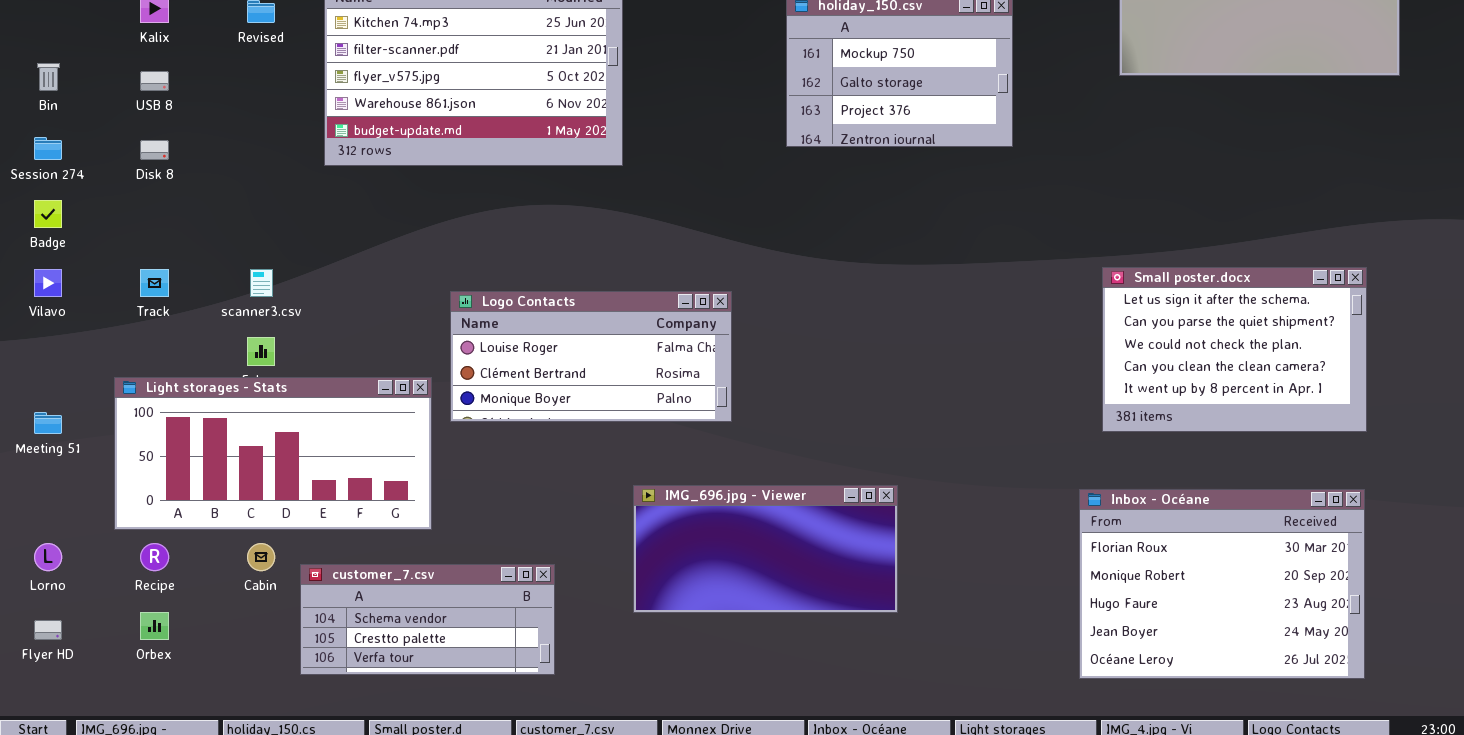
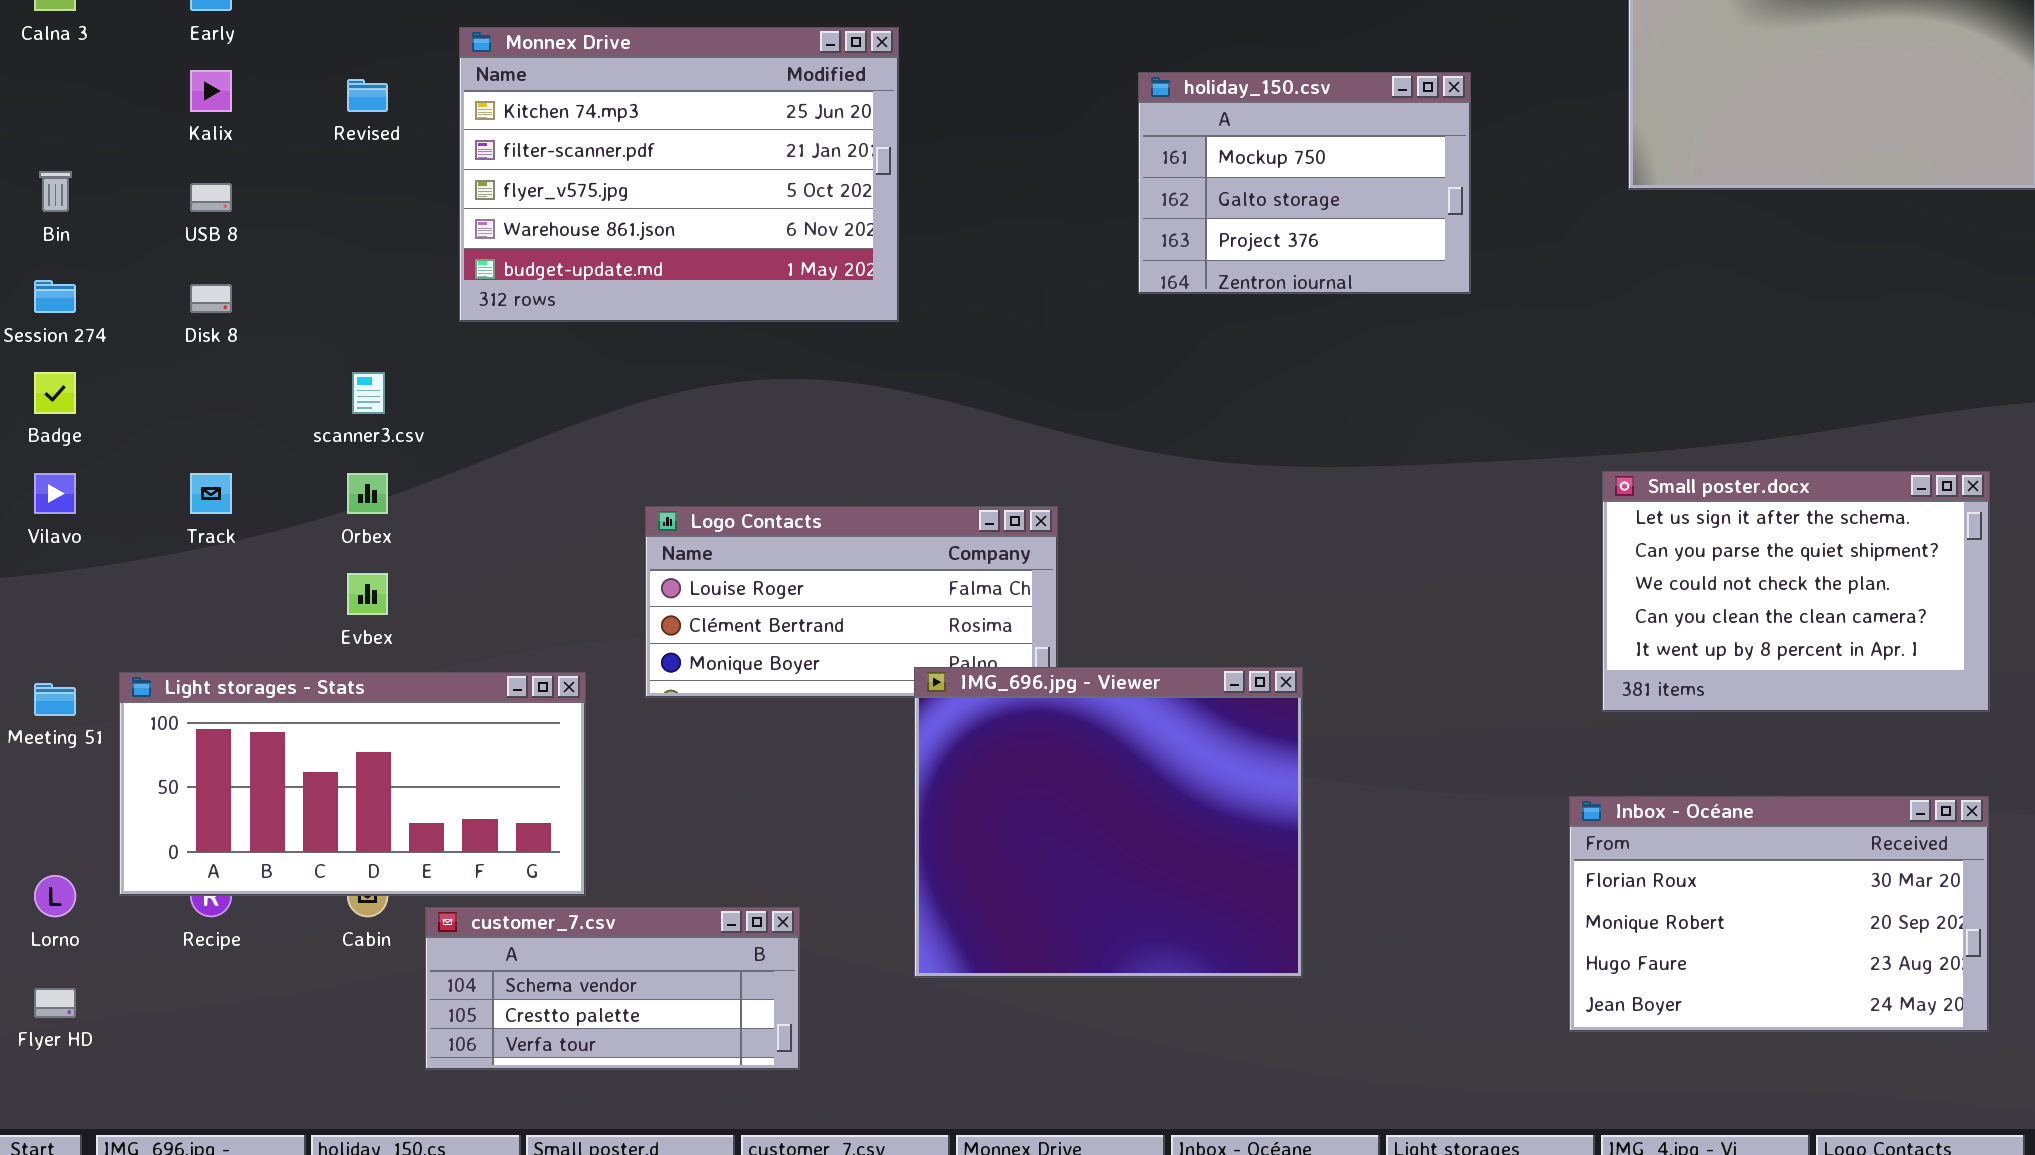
scanner3.csv: [250,269,273,297] -> [352,372,385,414], moved
Light storages - Stats: [114,377,432,530] -> [119,672,586,896], moved
IMG_696.jpg - Viewer: [633,485,898,613] -> [914,667,1303,978], resized
Inbox - Océane: [1079,489,1365,679] -> [1569,796,1989,1032], resized
Orbex: [140,612,169,640] -> [347,473,388,514], moved

